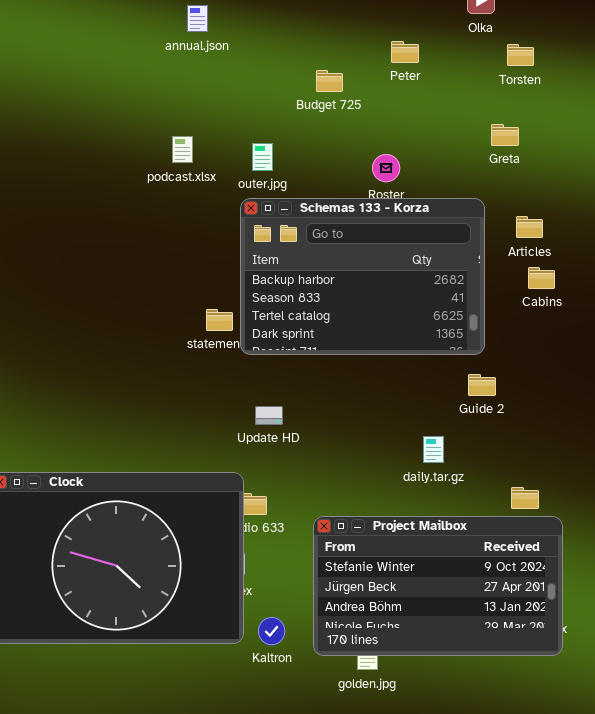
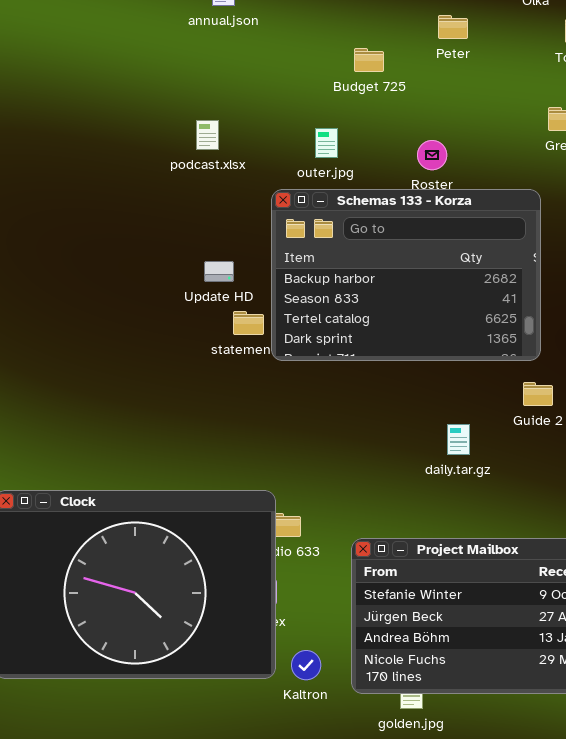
outer.jpg: [252,143,273,171] -> [315,128,338,158], moved
Update HD: [255,406,283,425] -> [204,261,234,282], moved
daily.tar.gz: [423,436,444,463] -> [447,424,470,455], moved

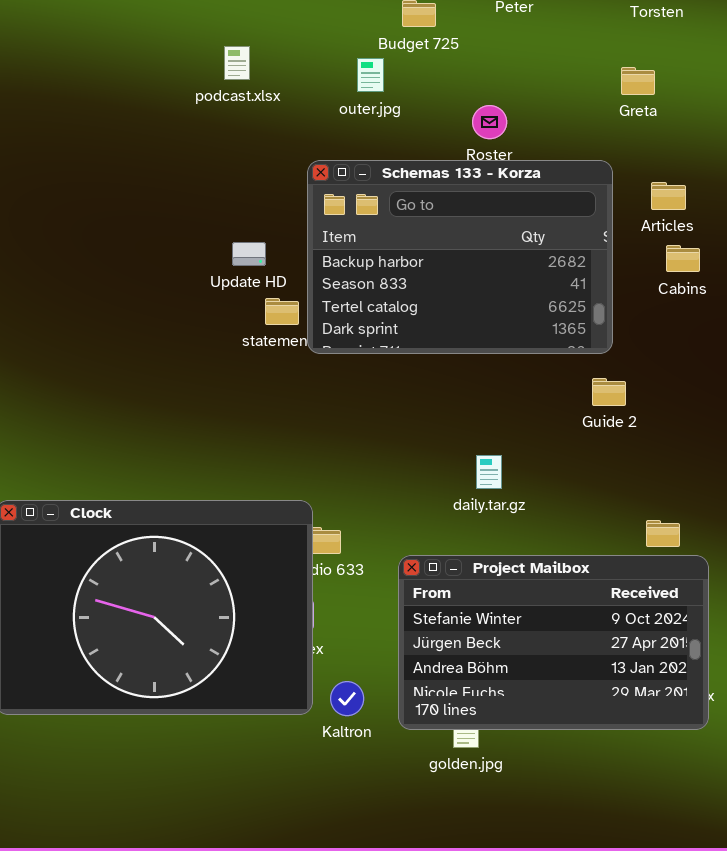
podcast.xlsx: [196,120,219,150] -> [224,46,250,80], moved
outer.jpg: [315,128,338,158] -> [357,58,384,92], moved
daily.tar.gz: [447,424,470,455] -> [476,455,502,489], moved

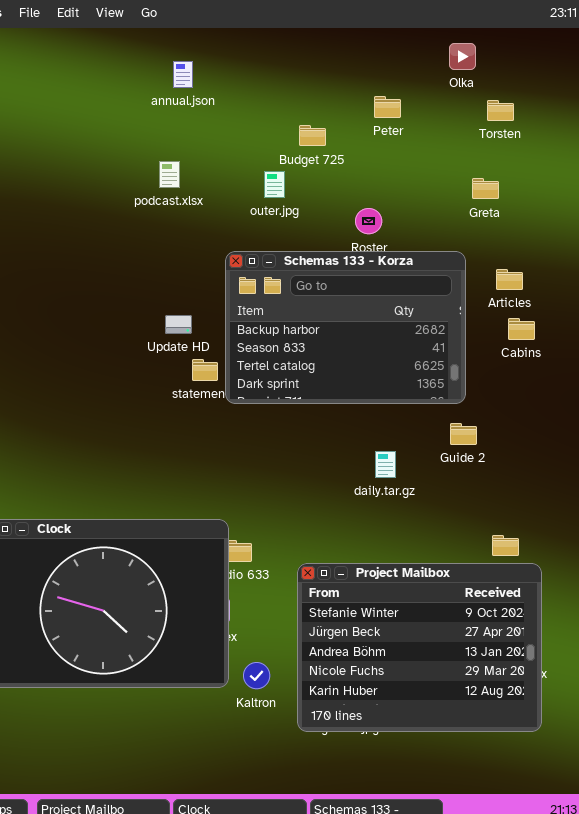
daily.tar.gz: [476,455,502,489] -> [375,451,396,478], moved
Project Mailbox: [398,555,709,730] -> [297,563,542,732], resized

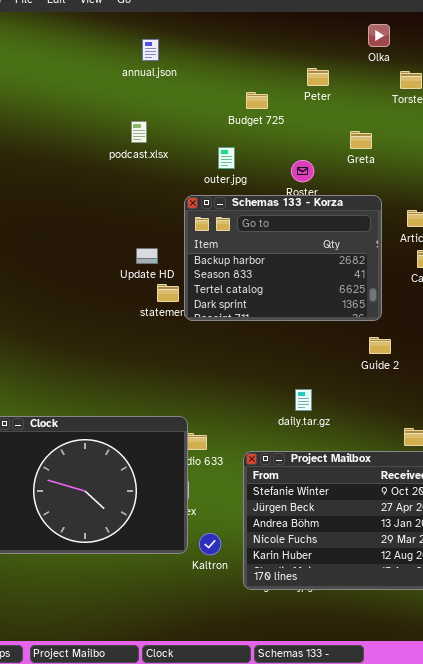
outer.jpg: [264,171,285,198] -> [218,147,235,169], moved
Greta: [472,178,499,199] -> [350,131,372,149], moved
daily.tar.gz: [375,451,396,478] -> [295,389,312,411], moved

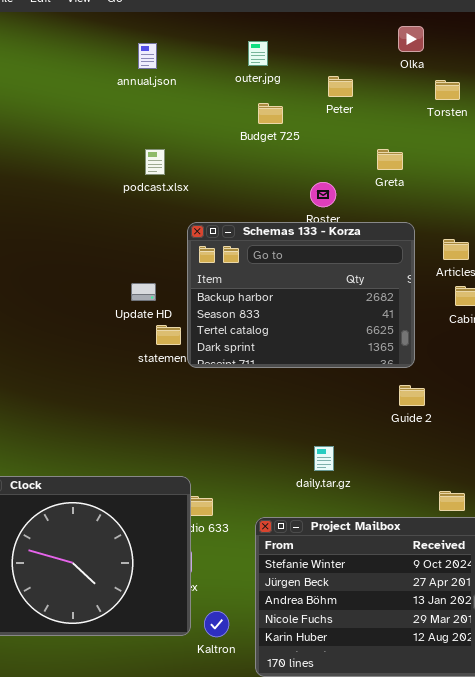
podcast.xlsx: [131,121,147,143] -> [145,149,165,175], moved
outer.jpg: [218,147,235,169] -> [248,41,268,66], moved

